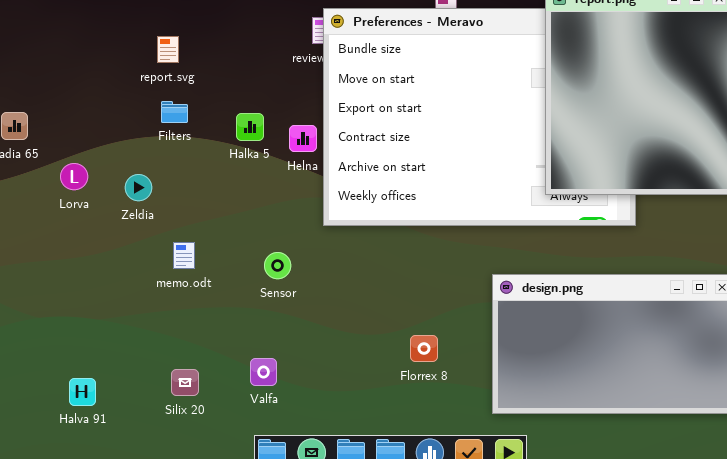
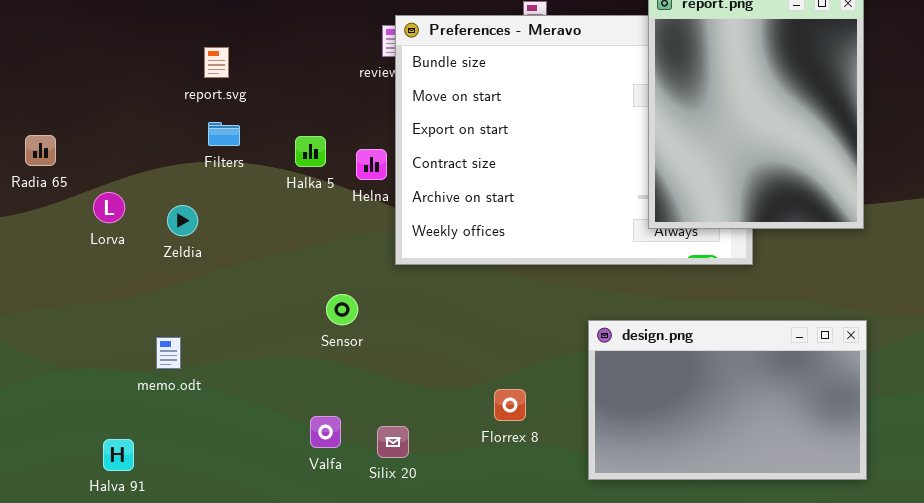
memo.odt: [173,242,195,269] -> [156,337,181,369], moved
Silix 20: [171,369,199,396] -> [377,426,409,458], moved

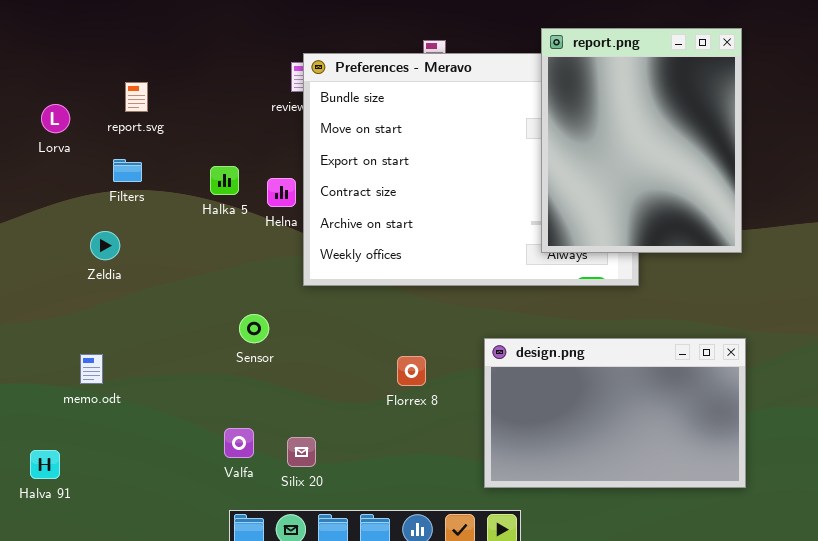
Filters: [208,122,240,146] -> [113,159,142,182], moved
Lorva: [93,192,125,223] -> [41,104,70,133], moved
Florrex 8: [494,389,526,421] -> [397,356,426,386], moved

